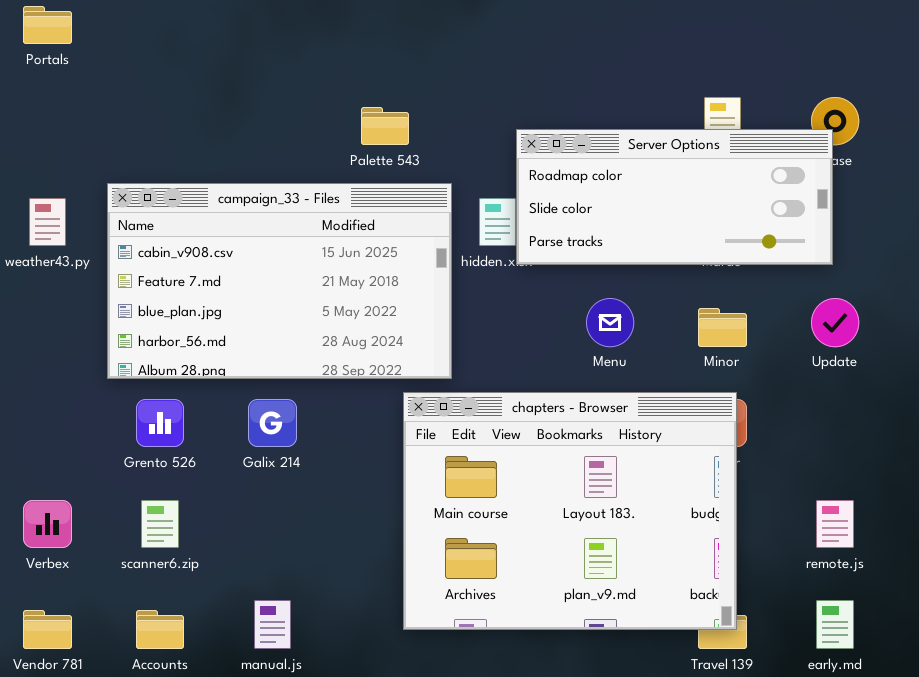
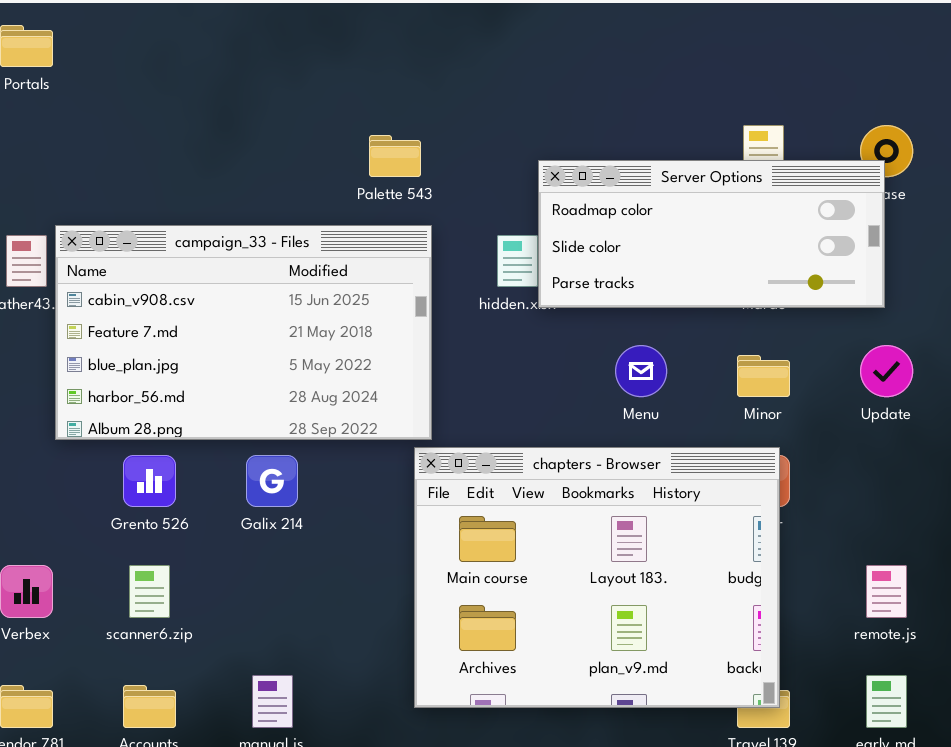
campaign_33 - Files: [107,183,452,379] -> [55,225,432,440], moved

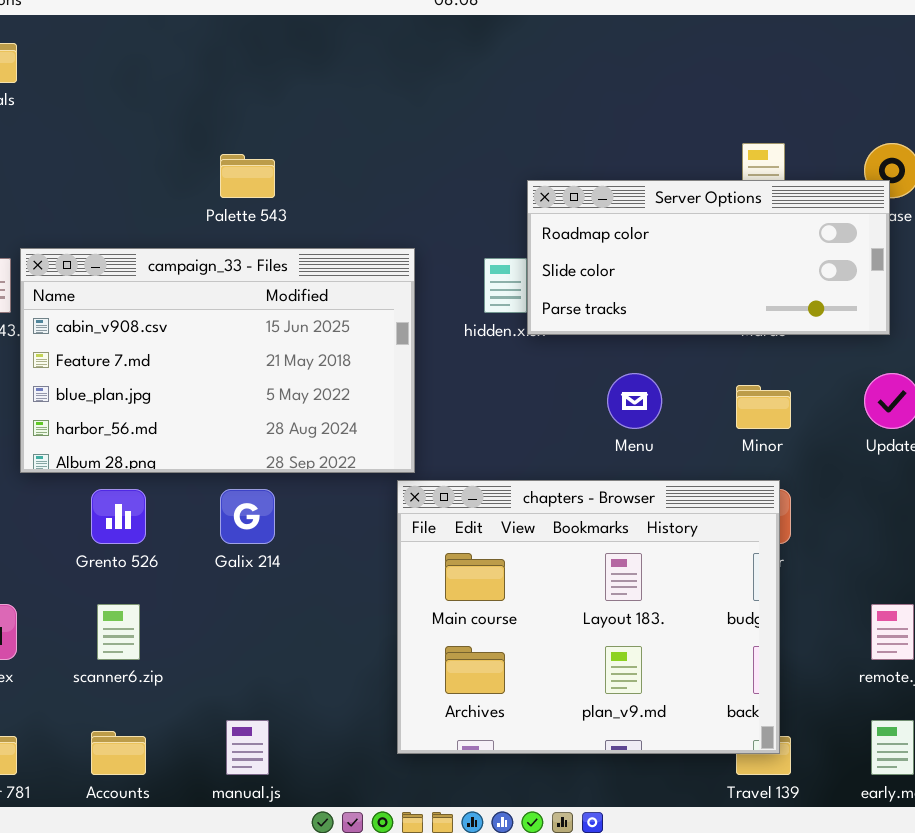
Palette 543: [369,135,421,177] -> [220,154,275,198], moved

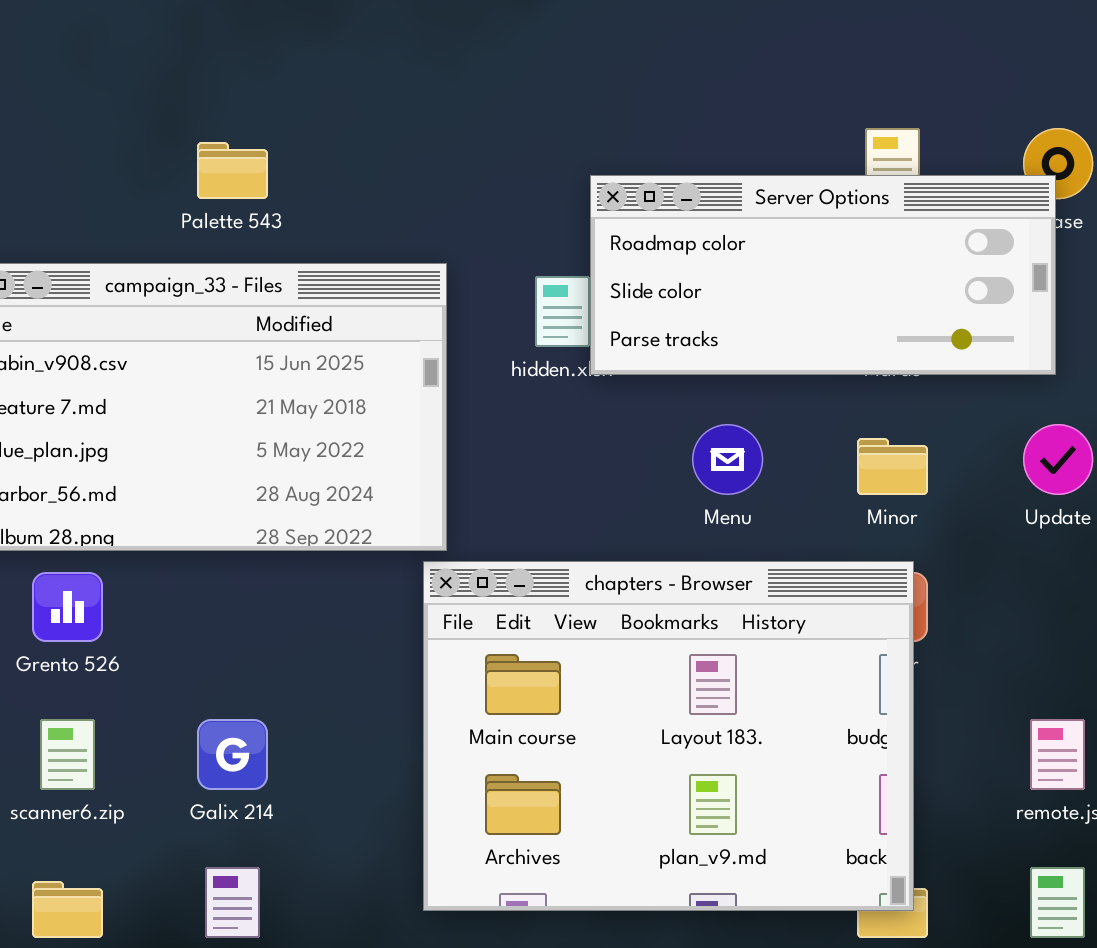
Galix 214: [220,489,275,544] -> [197,719,268,790], moved

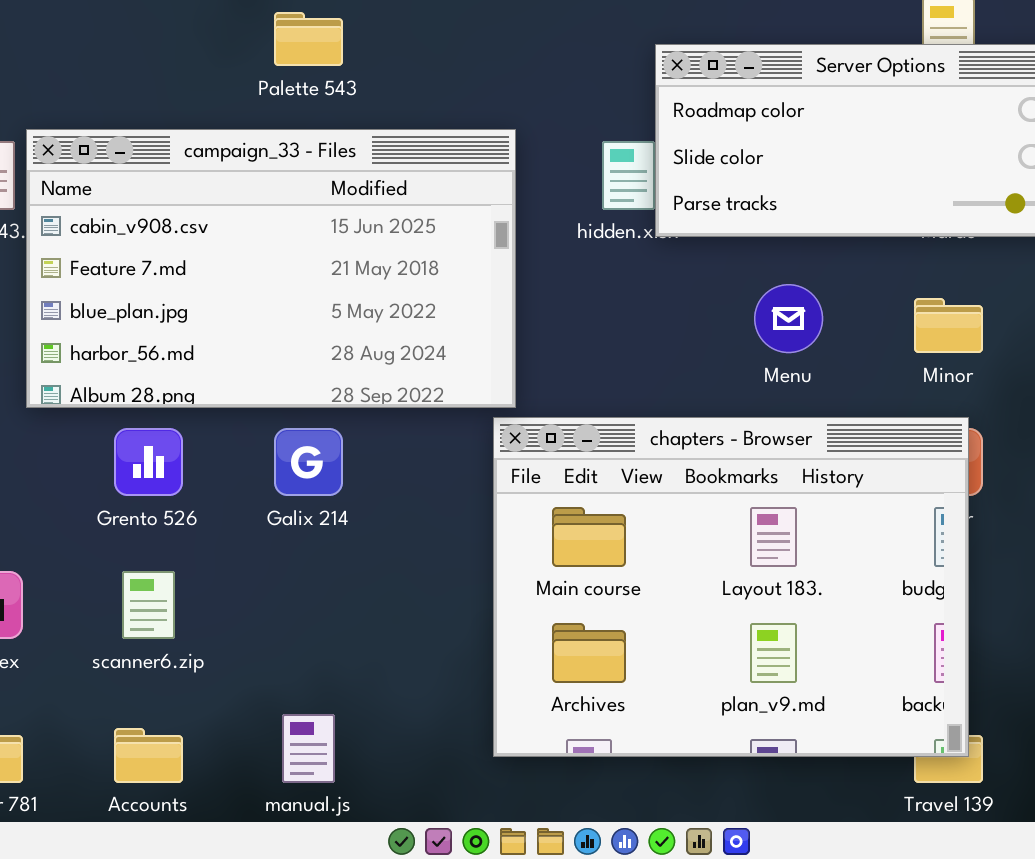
Galix 214: [197,719,268,790] -> [274,428,343,496], moved

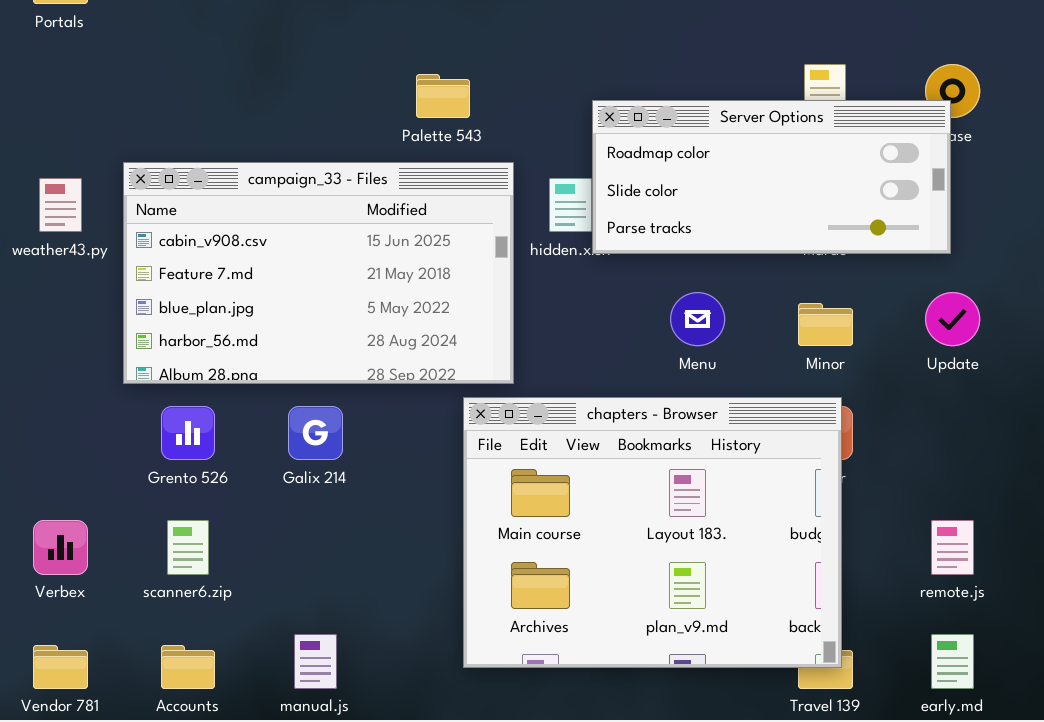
Palette 543: [274,12,343,66] -> [416,74,470,118], moved
campaign_33 - Files: [26,129,516,408] -> [123,162,514,384], moved

